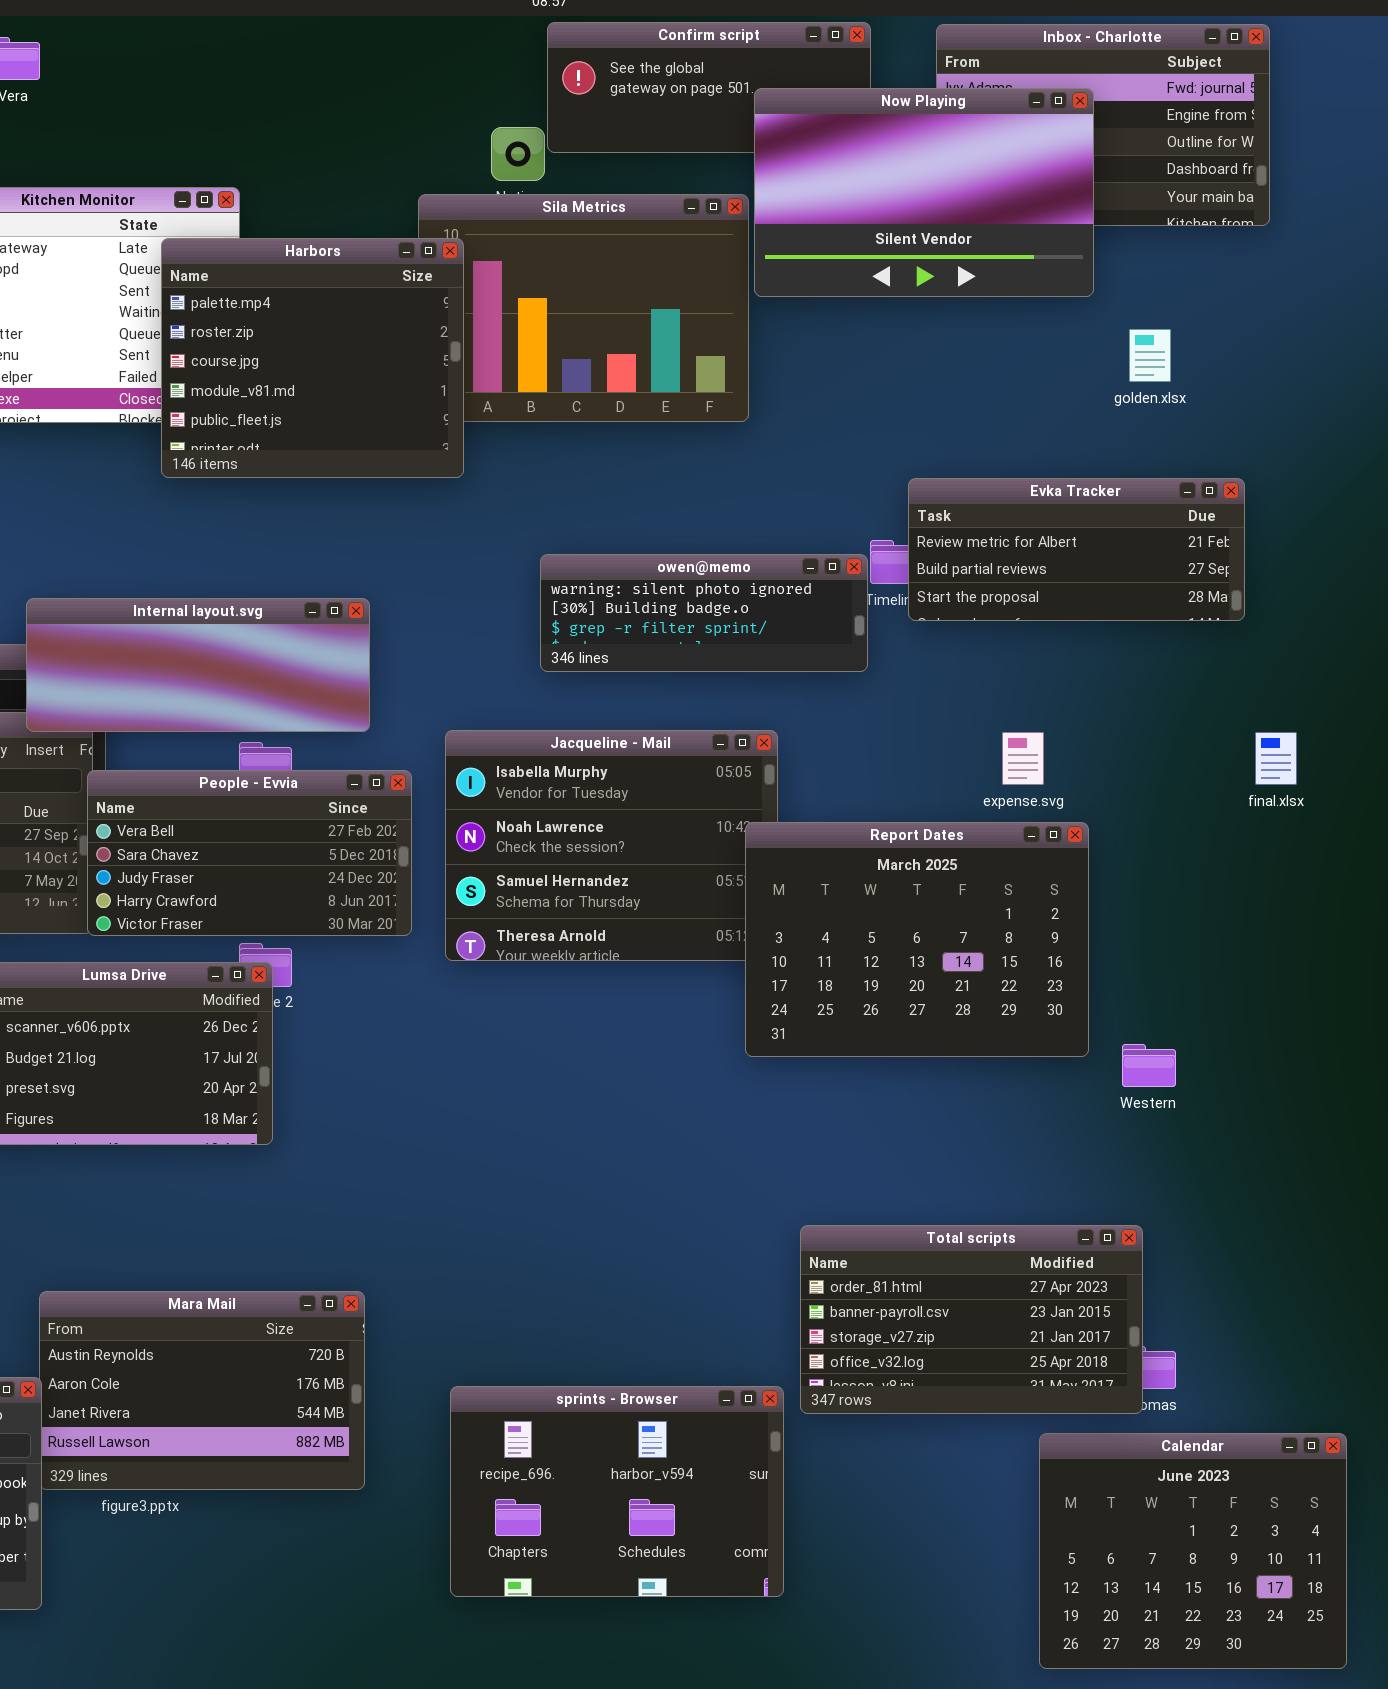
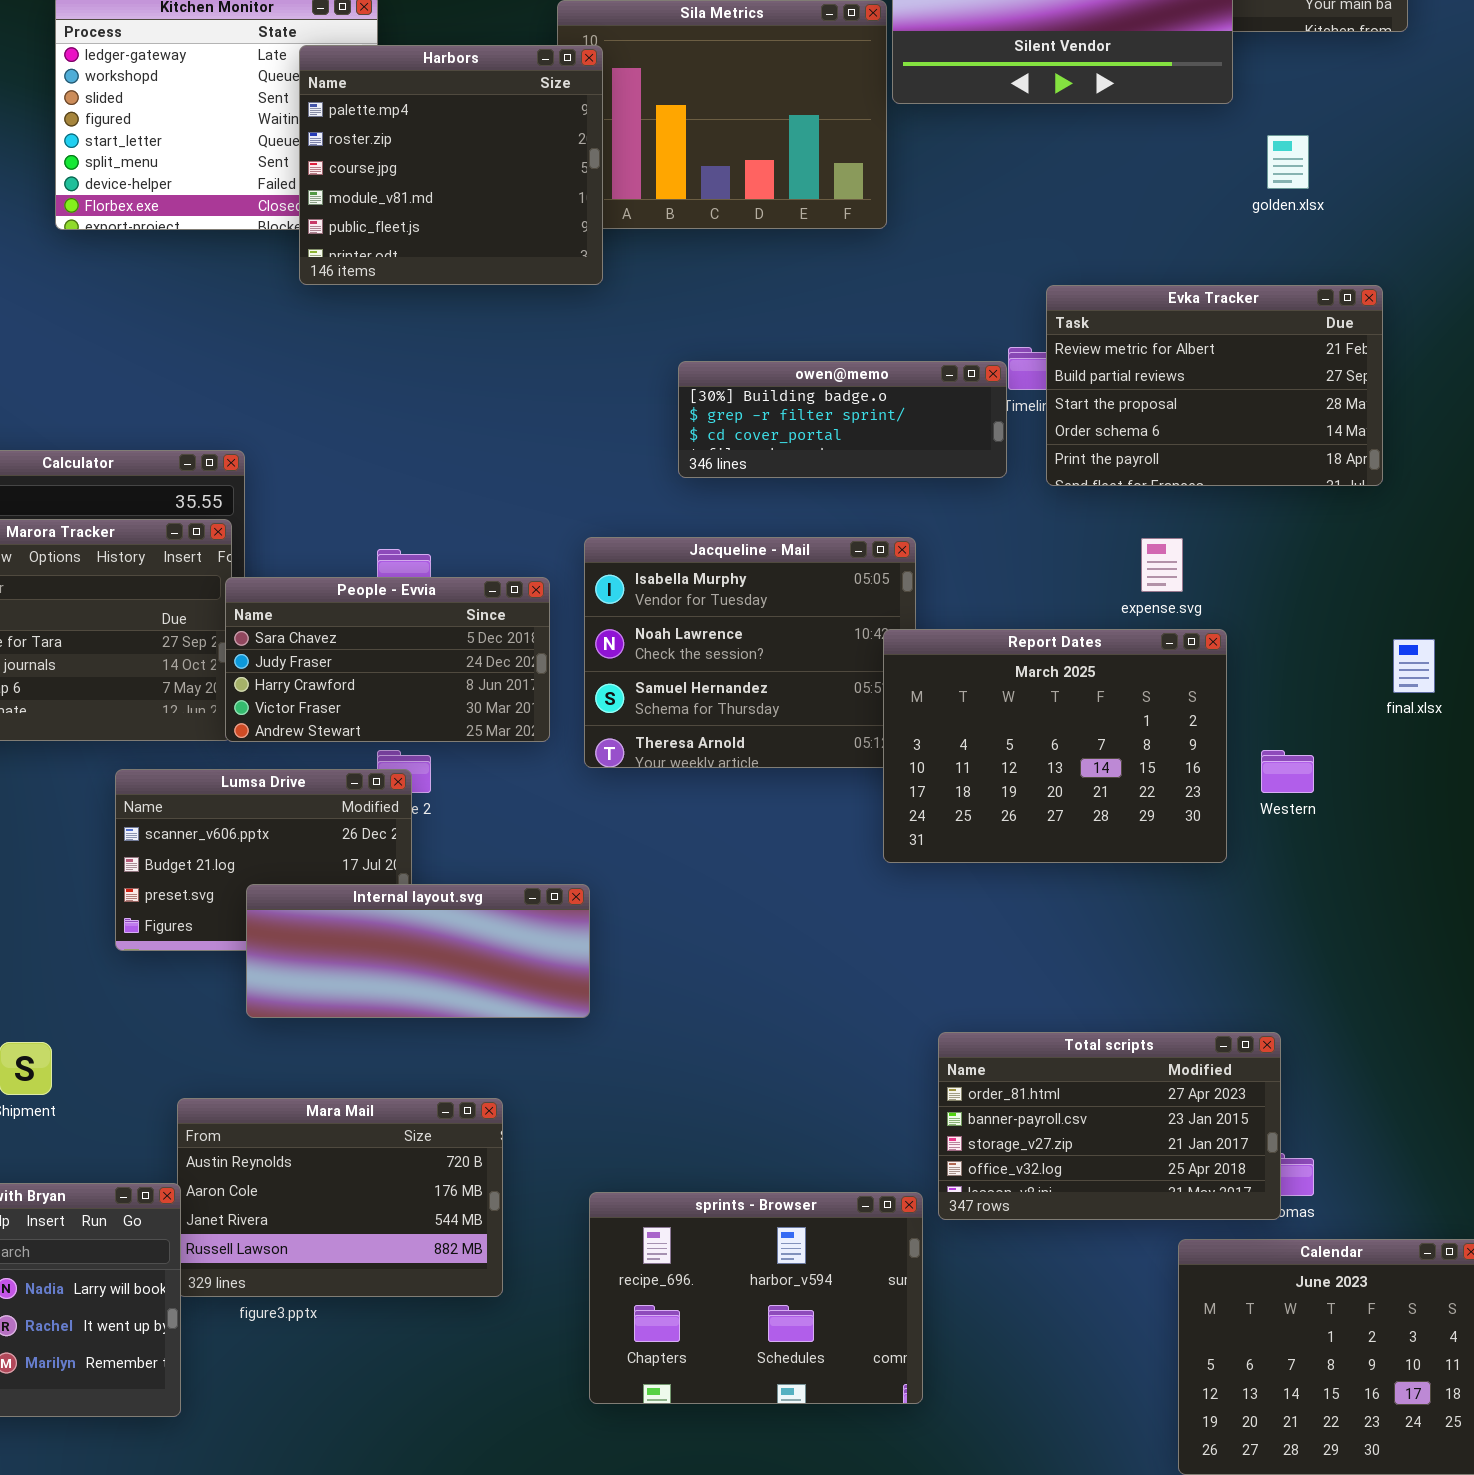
Evka Tracker: [908,478,1245,621] -> [1046,285,1383,486], resized
owen@memo: [540,554,868,672] -> [678,361,1007,478], scrolled down 1 row
Internal layout.svg: [26,598,370,732] -> [246,884,590,1018], moved
final.xlsx: [1255,732,1297,785] -> [1393,639,1435,693], moved
People - Evvia: [87,770,412,936] -> [225,577,550,742], scrolled down 1 row
Western: [1122,1044,1176,1087] -> [1261,750,1314,793], moved

